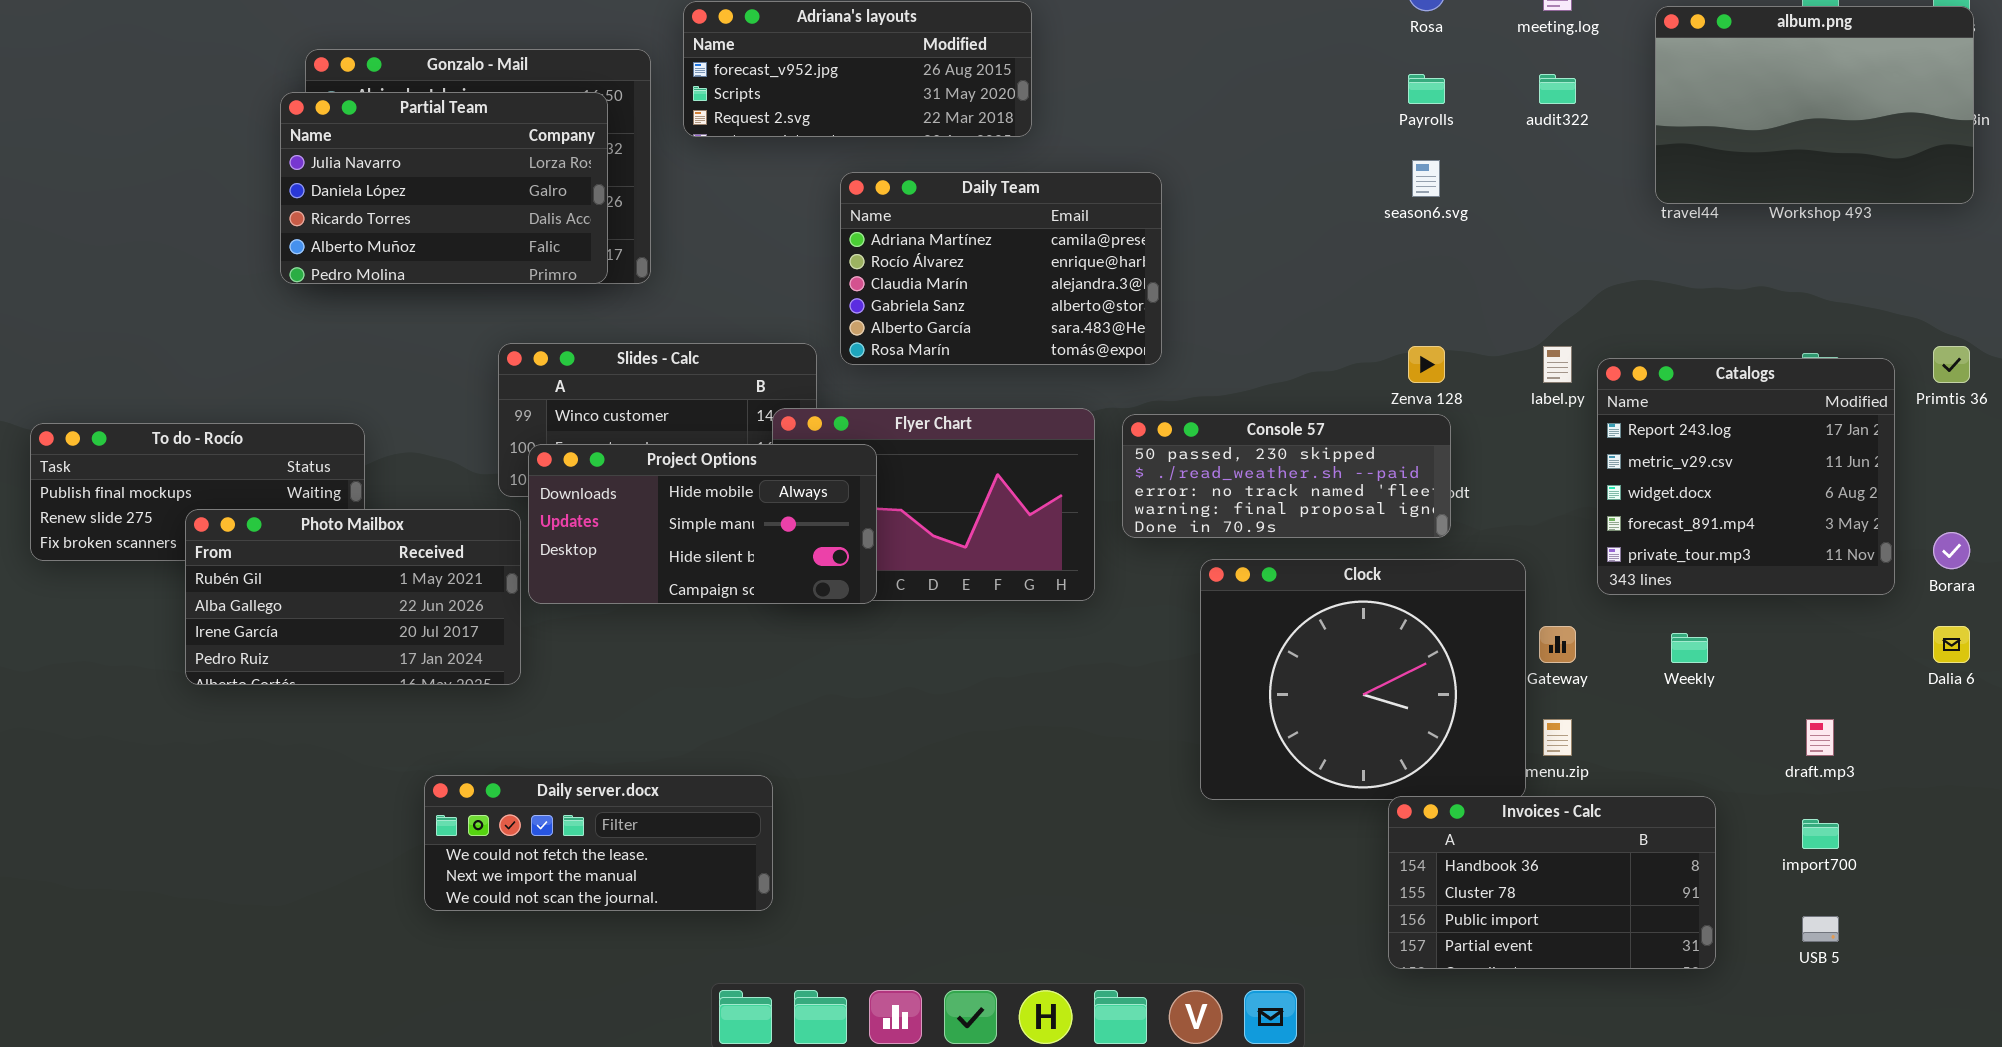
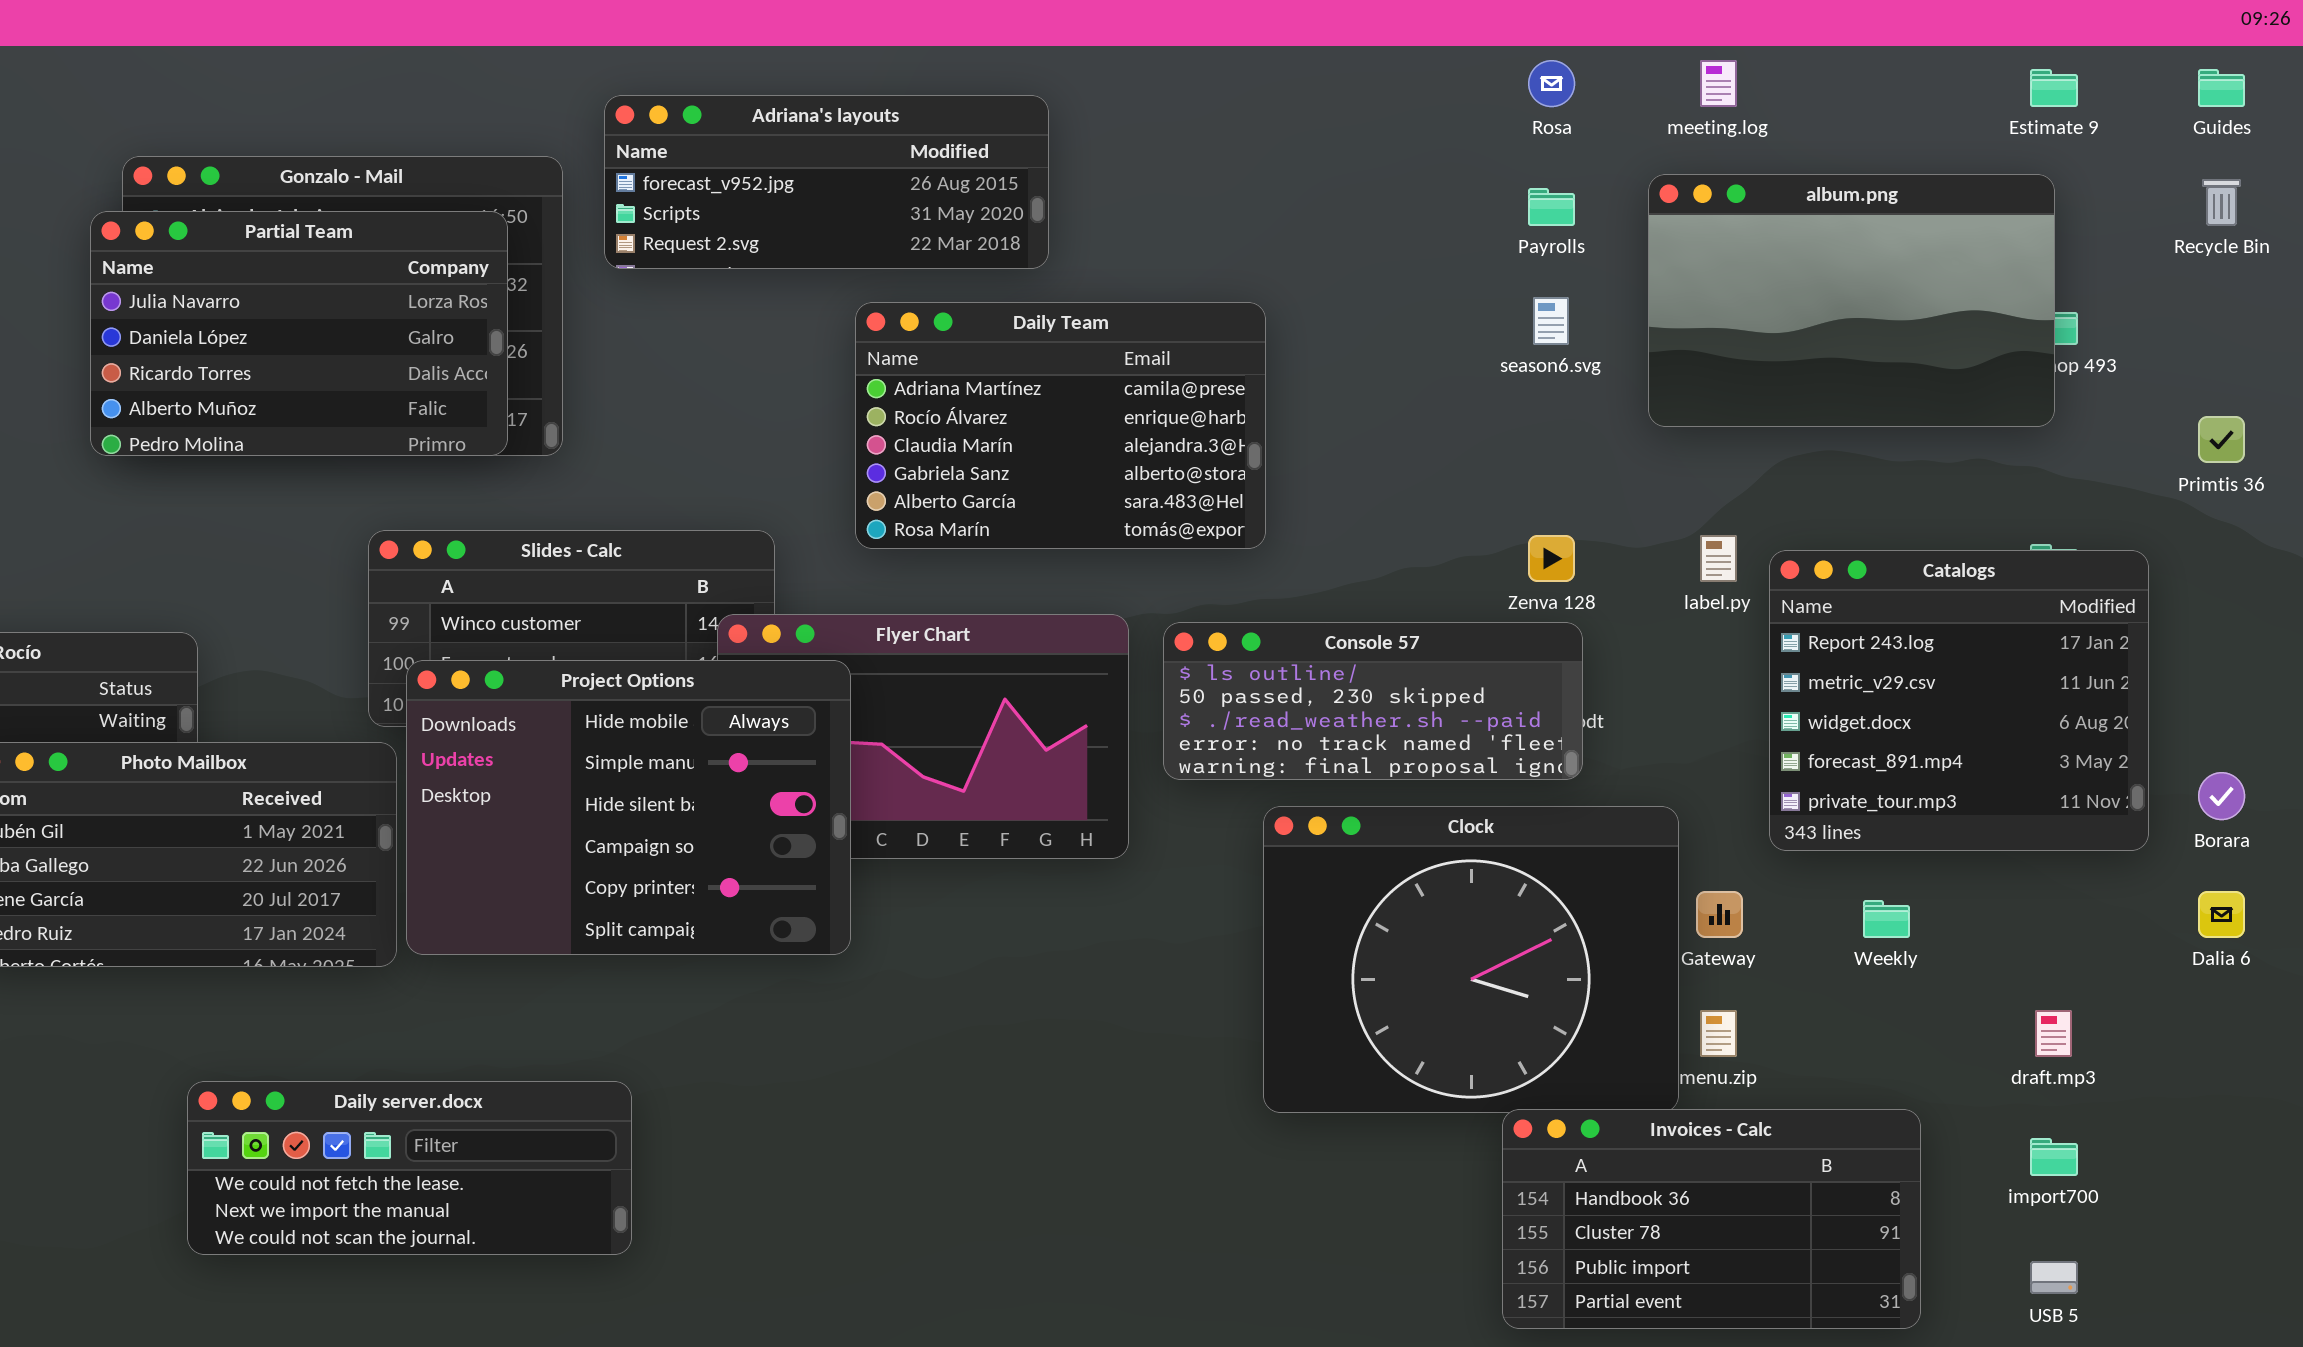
album.png: [1655,6,1974,204] -> [1648,174,2055,427], moved
Daily Team: [840,172,1162,365] -> [855,302,1266,549], moved
Primtis 36: [1933,346,1970,383] -> [2198,416,2245,463], moved
Console 57: [1122,414,1451,538] -> [1163,622,1583,780], scrolled up 1 row
Project Options: [528,444,877,604] -> [406,660,851,955], resized
Daily server.docx: [424,775,773,911] -> [187,1081,632,1255], moved

